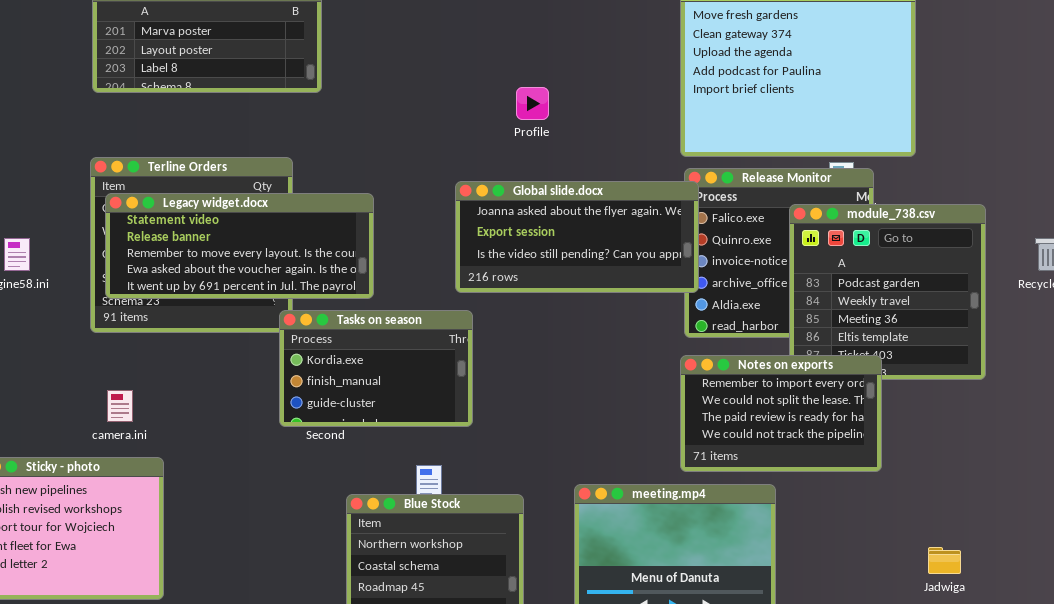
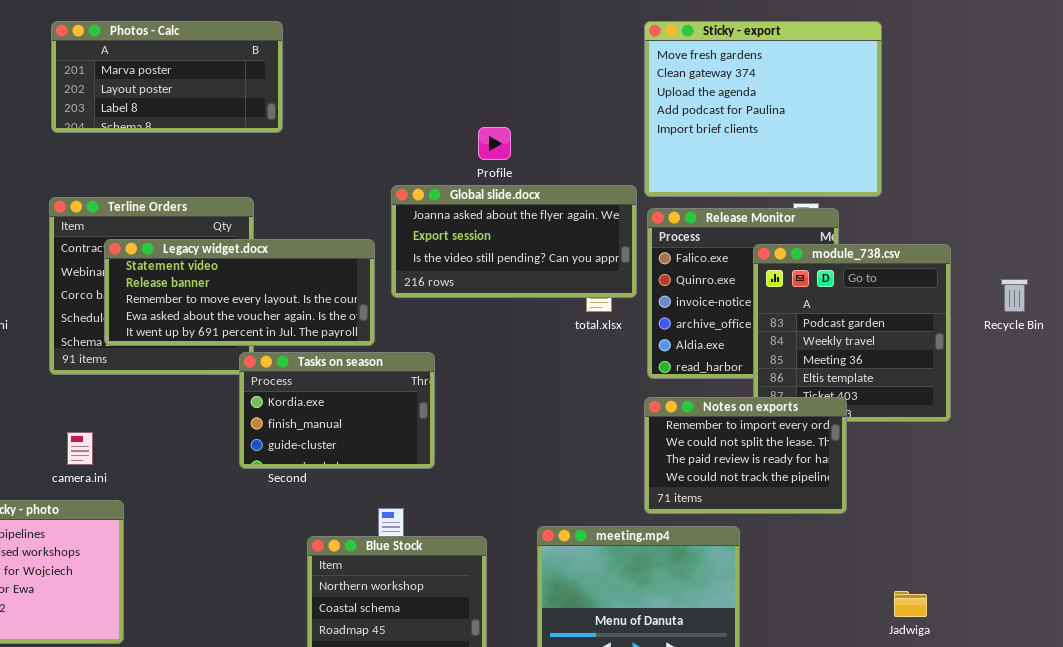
Global slide.docx: [455,181,699,293] -> [391,185,637,298], moved
Legacy widget.docx: [105,193,374,299] -> [104,239,375,346], moved

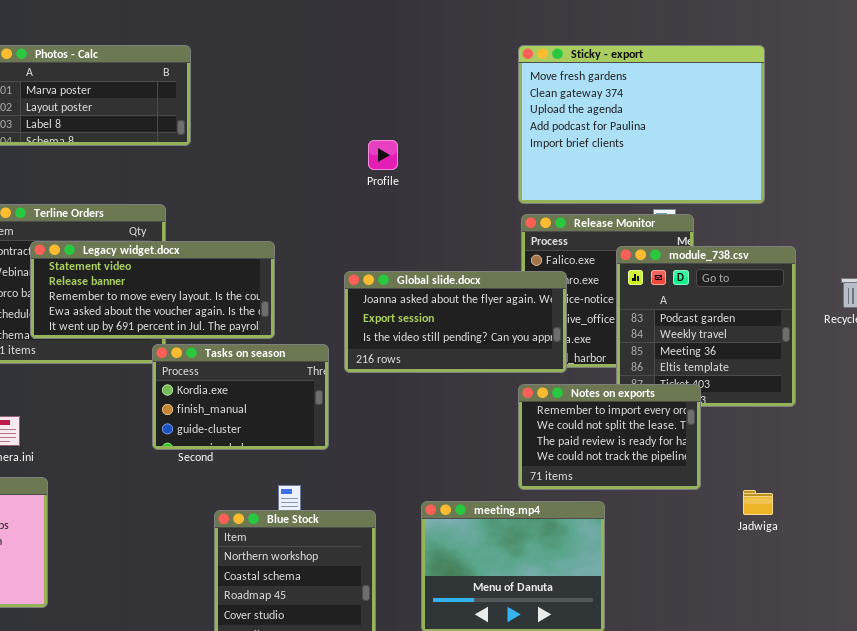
Sticky - export: [644,21,882,197] -> [518,45,765,204], resized
Global slide.docx: [391,185,637,298] -> [344,271,567,373], moved
Jadwiga: [894,591,927,617] -> [743,490,773,515], moved

